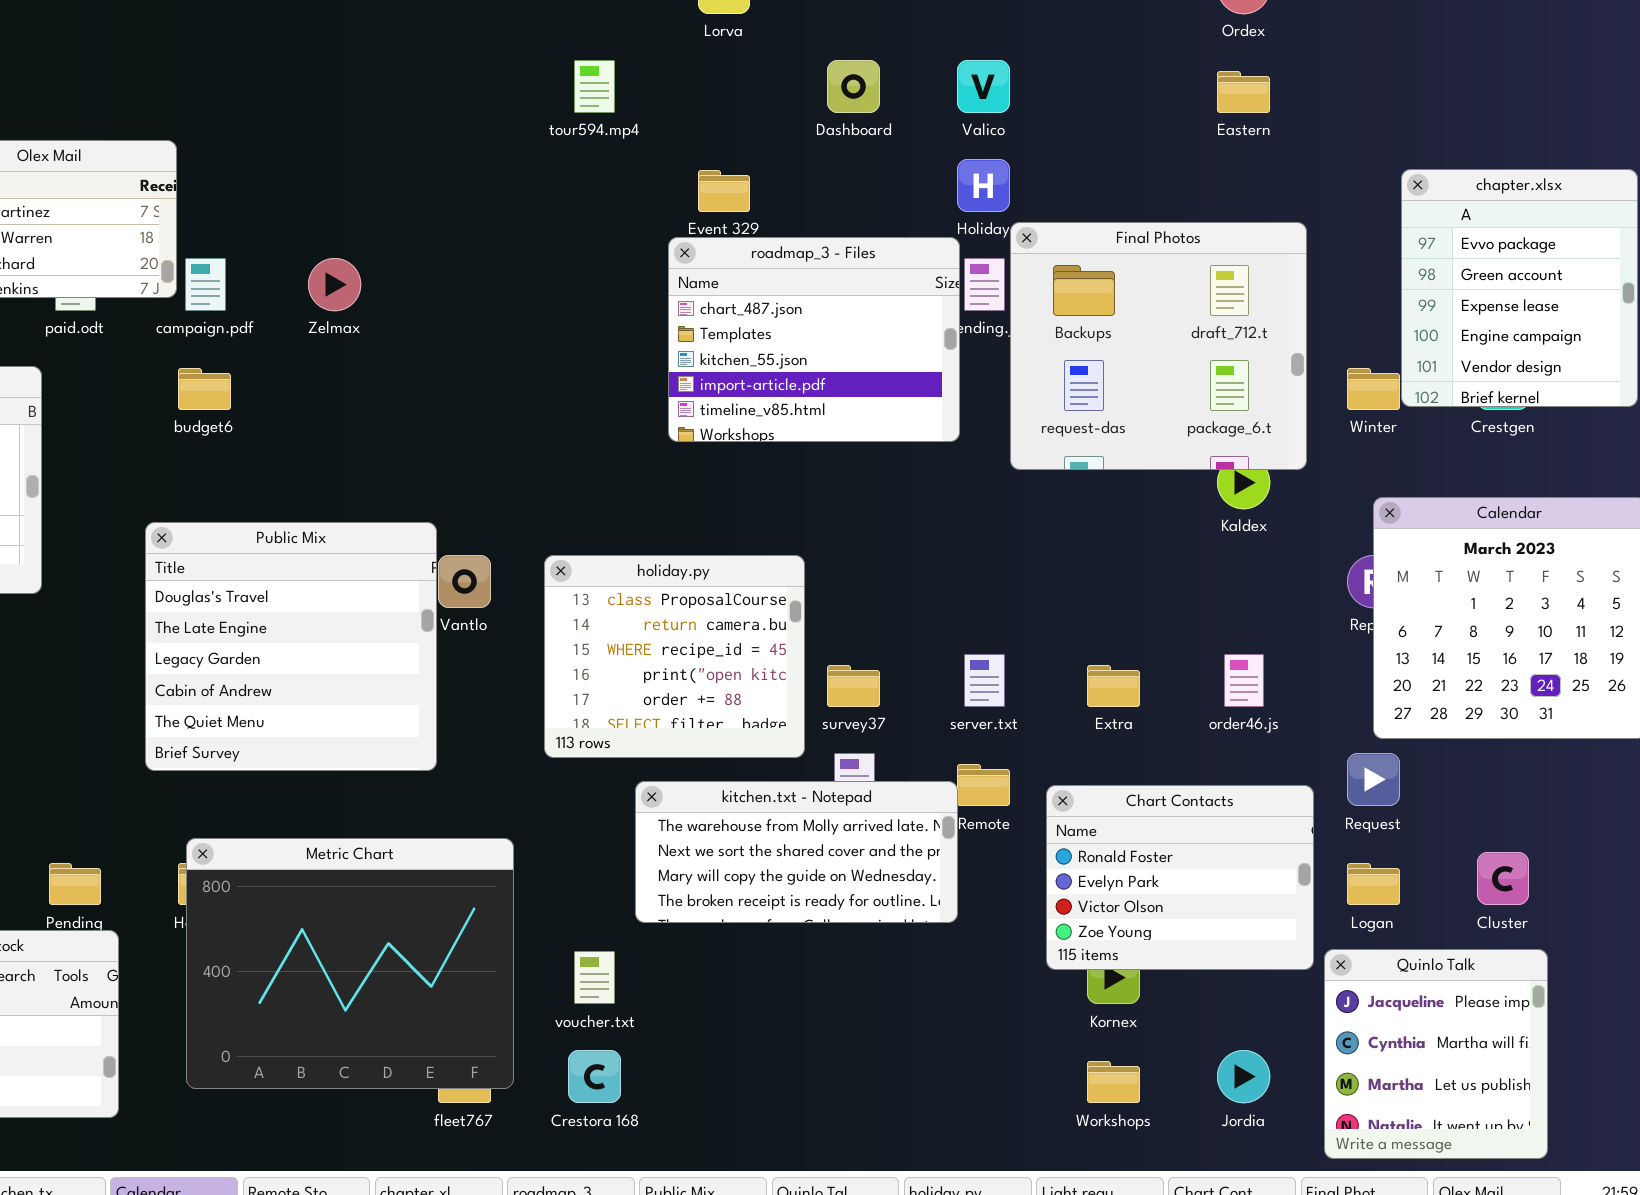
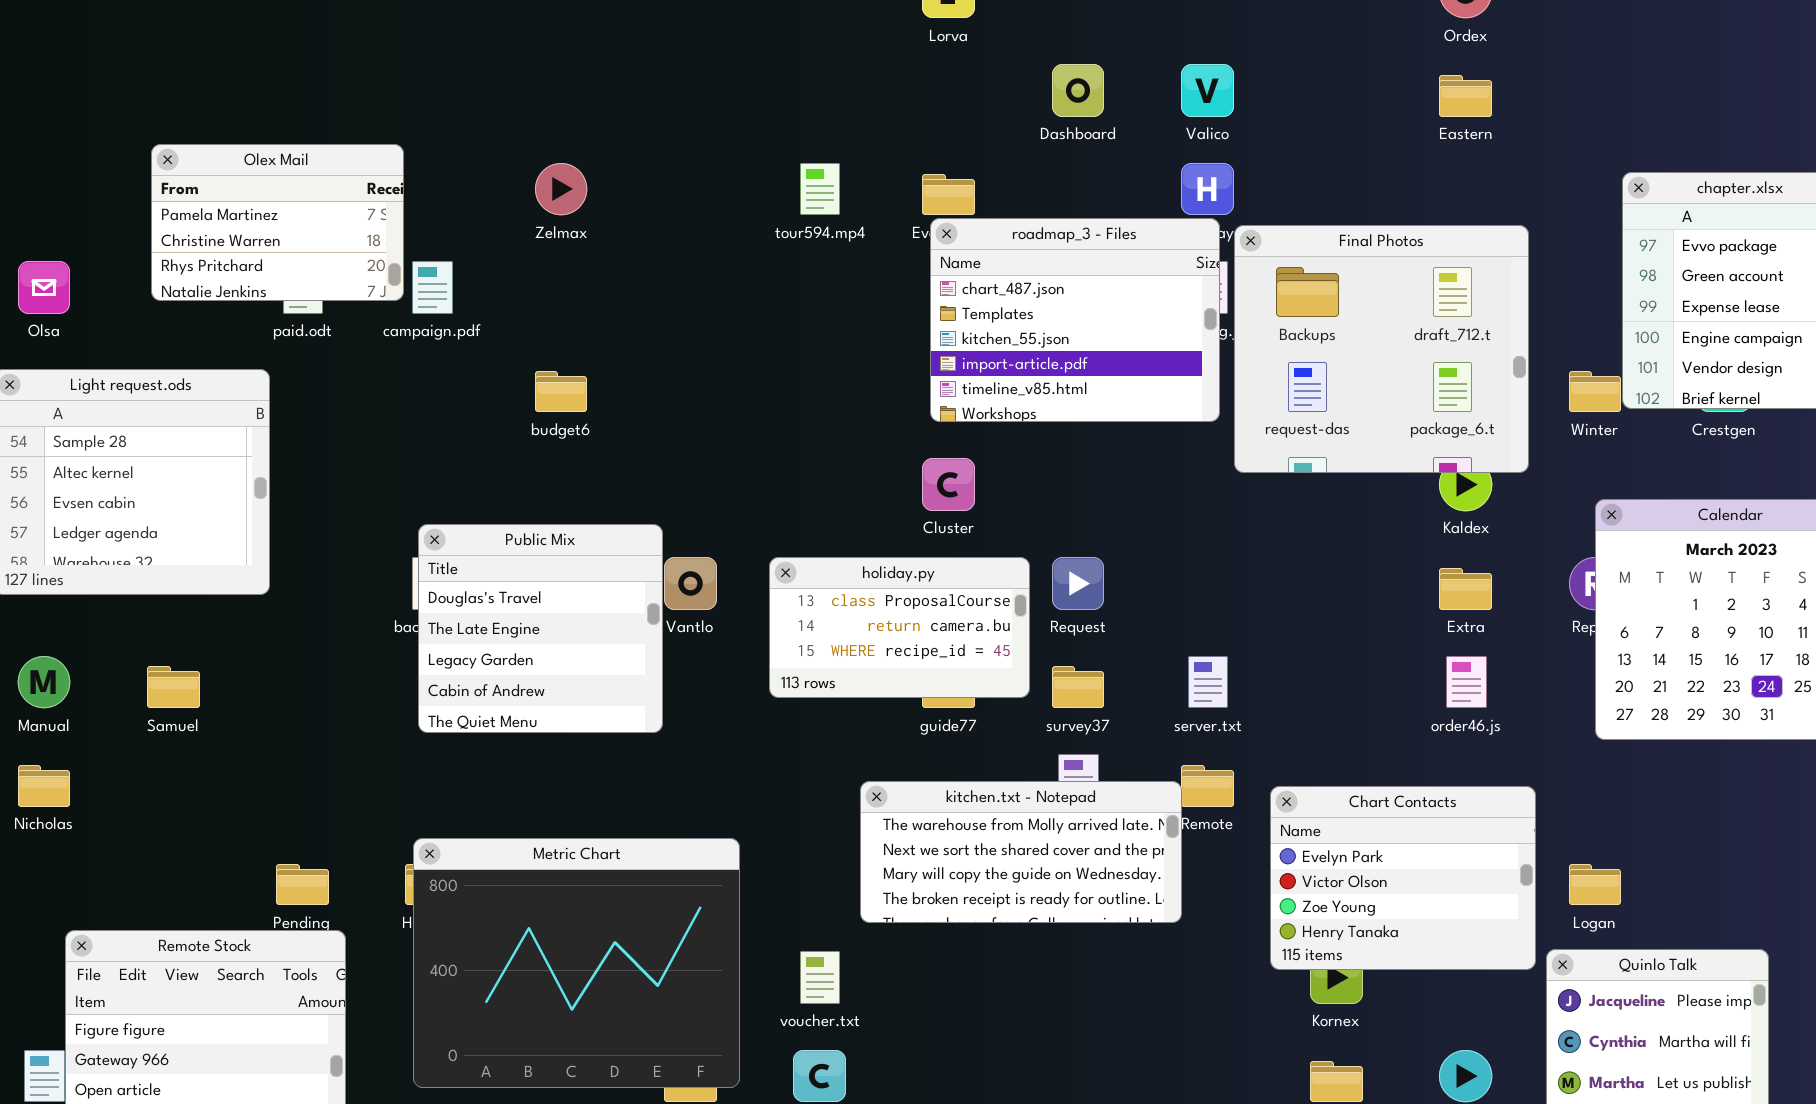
tour594.mp4: [574,60,615,113] -> [800,163,840,215], moved
roadmap_3 - Files: [668,237,960,442] -> [930,218,1220,422], moved
Zelmax: [308,258,361,311] -> [535,163,587,215], moved
budget6: [178,368,231,410] -> [535,371,587,412], moved
Public Mix: [145,522,437,771] -> [418,524,663,733], resized
holiday.py: [544,555,805,758] -> [769,557,1030,698], resized
Extra: [1087,665,1140,707] -> [1439,568,1492,610], moved
Request: [1347,753,1400,806] -> [1052,557,1104,610], moved
Chart Contacts: [1046,785,1314,970] -> [1270,786,1536,970], scrolled down 1 row
Cluster: [1477,852,1529,905] -> [922,458,975,511], moved

